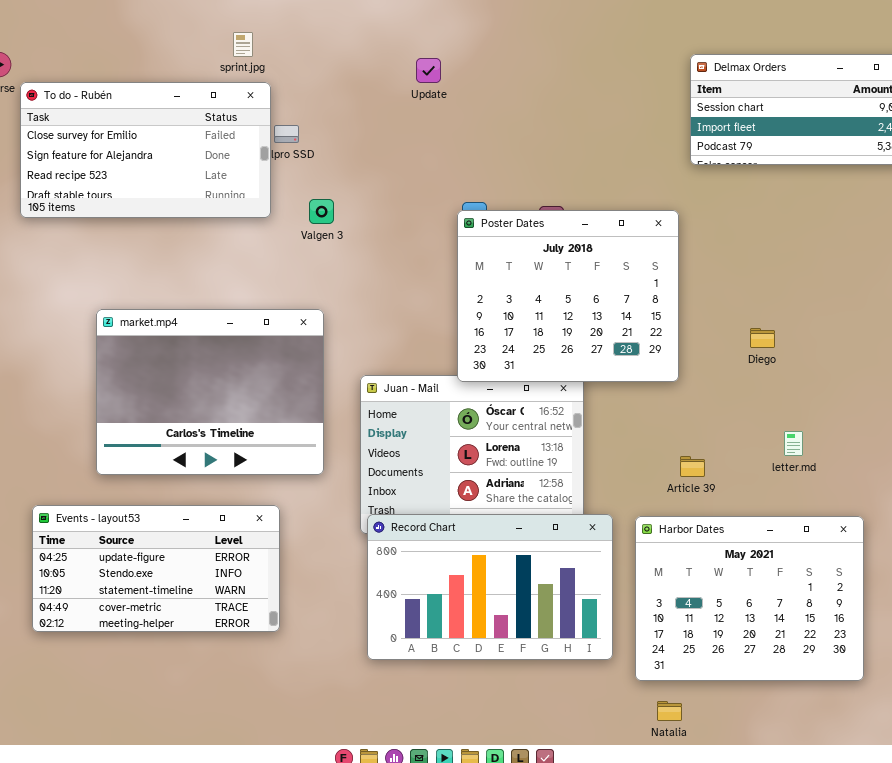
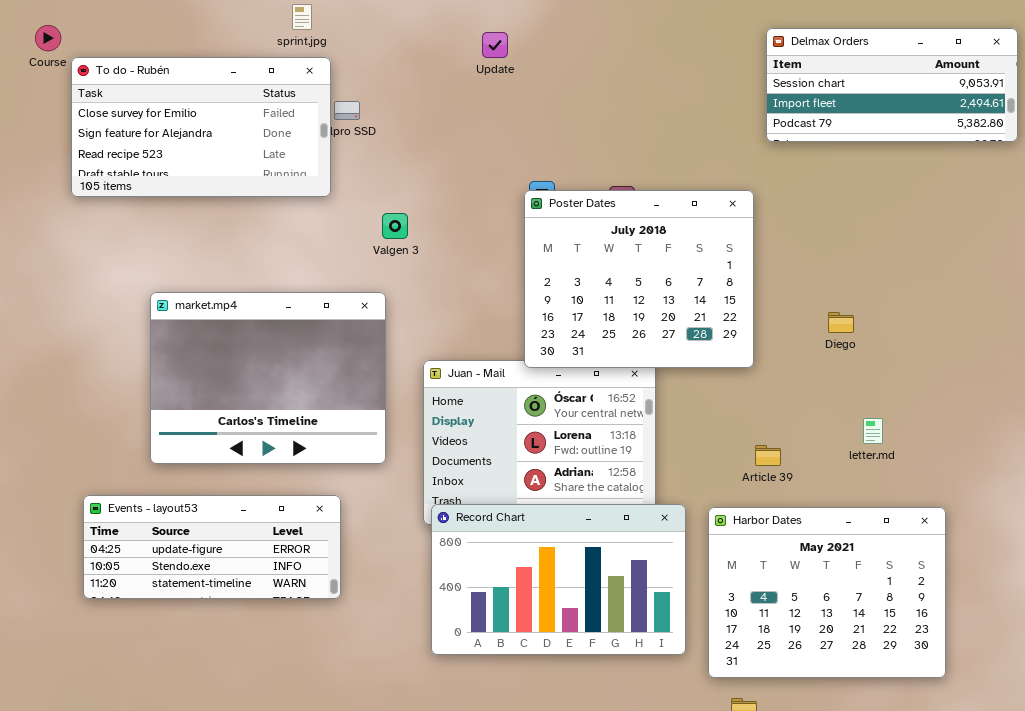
Valgen 3: [309,199,334,224] -> [382,213,408,239], moved
Events - layout53: [32,505,280,632] -> [83,495,341,599], resized

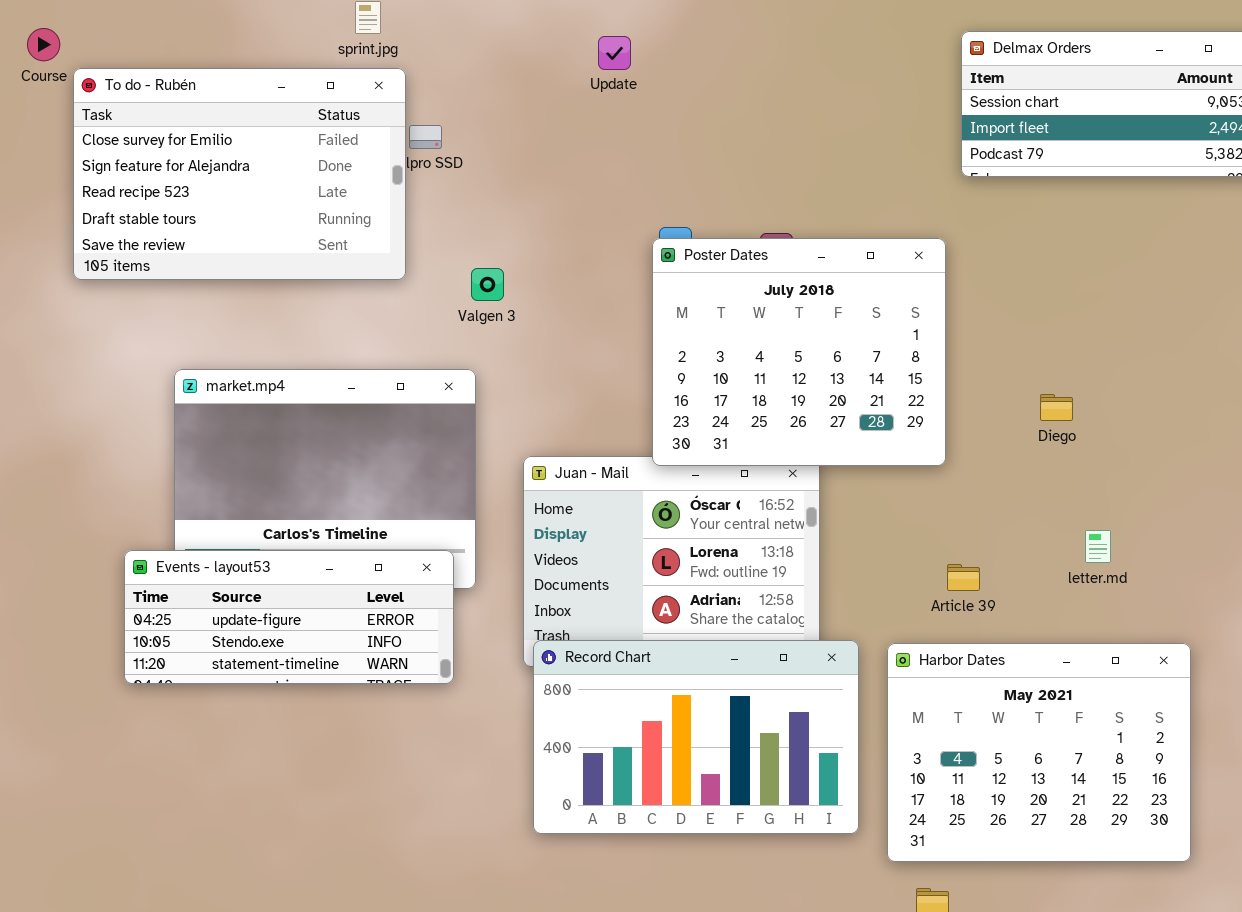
To do - Rubén: [71,57,331,197] -> [73,68,406,280], resized
Events - layout53: [83,495,341,599] -> [124,550,454,684], moved

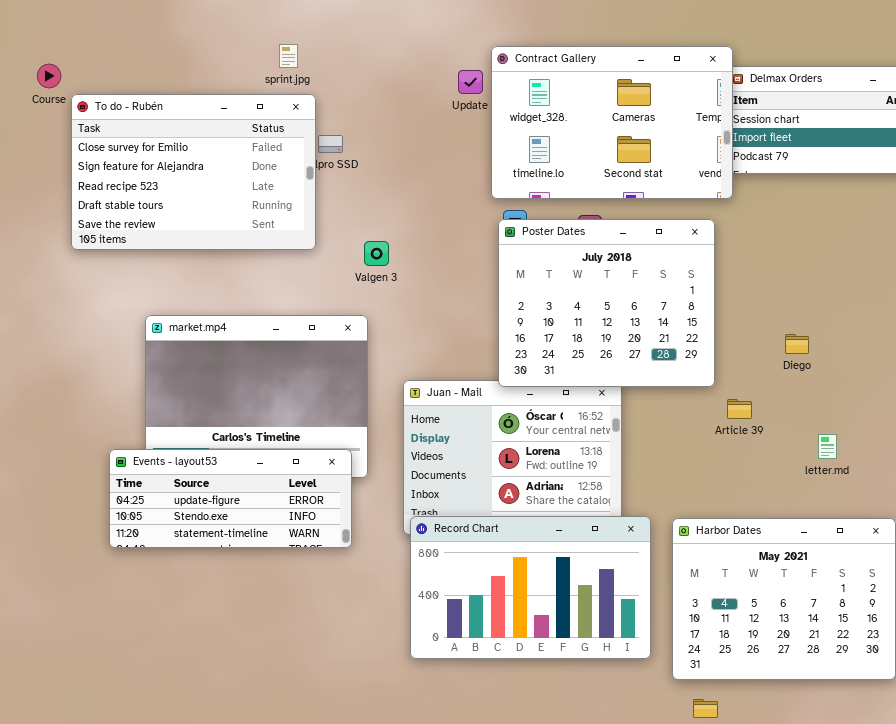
Contract Gallery: none -> [491,46,733,199], opened
Article 39: [947,564,980,591] -> [727,399,752,419], moved

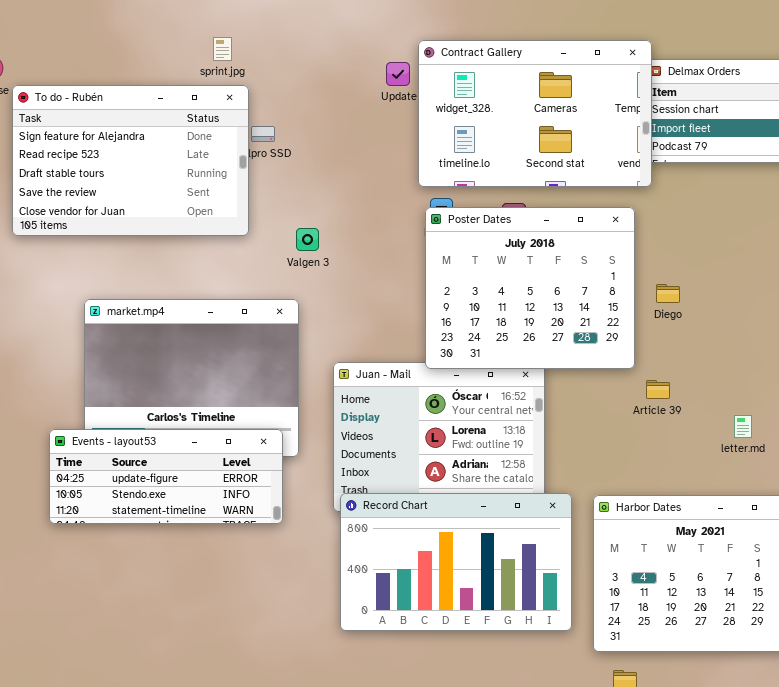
To do - Rubén: [71,94,316,250] -> [12,85,249,236], scrolled down 1 row
Diego: [785,334,809,354] -> [656,284,680,303], moved

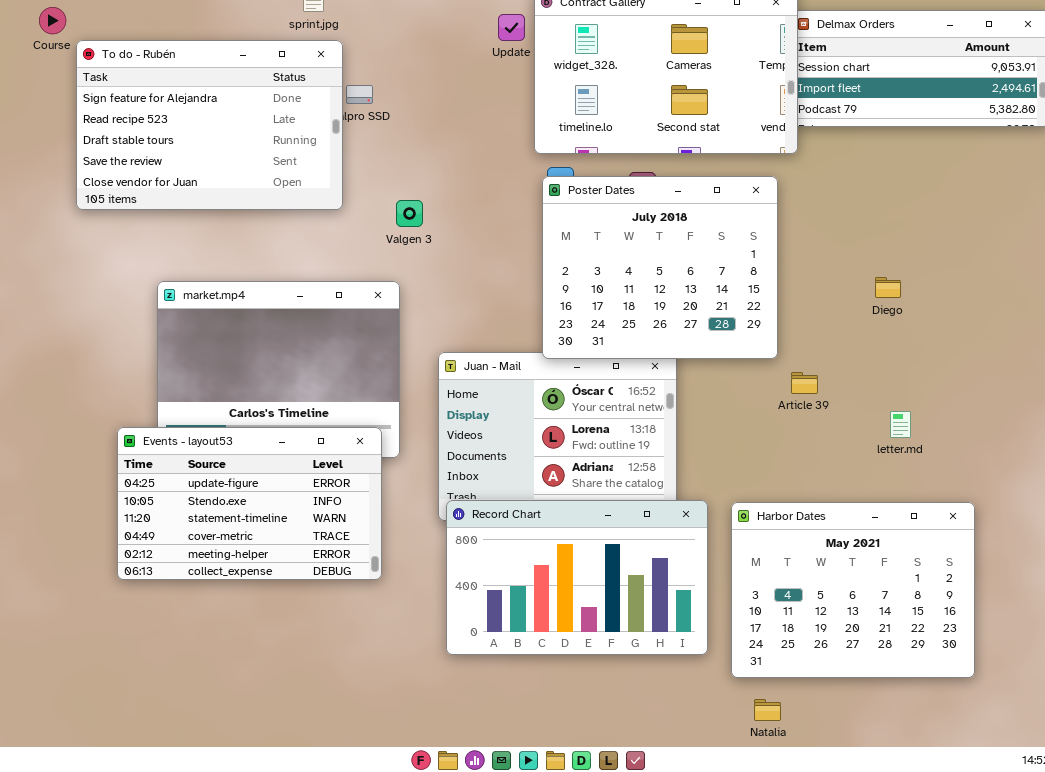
Diego: [656,284,680,303] -> [875,277,901,298], moved
Events - layout53: [49,429,283,524] -> [117,427,382,580], resized

